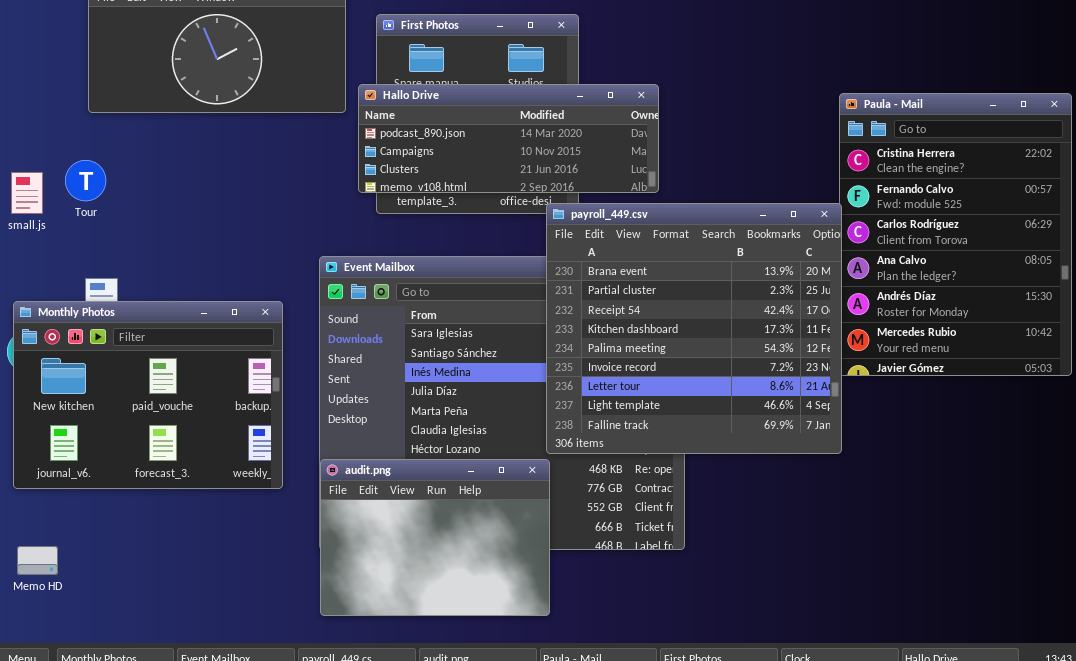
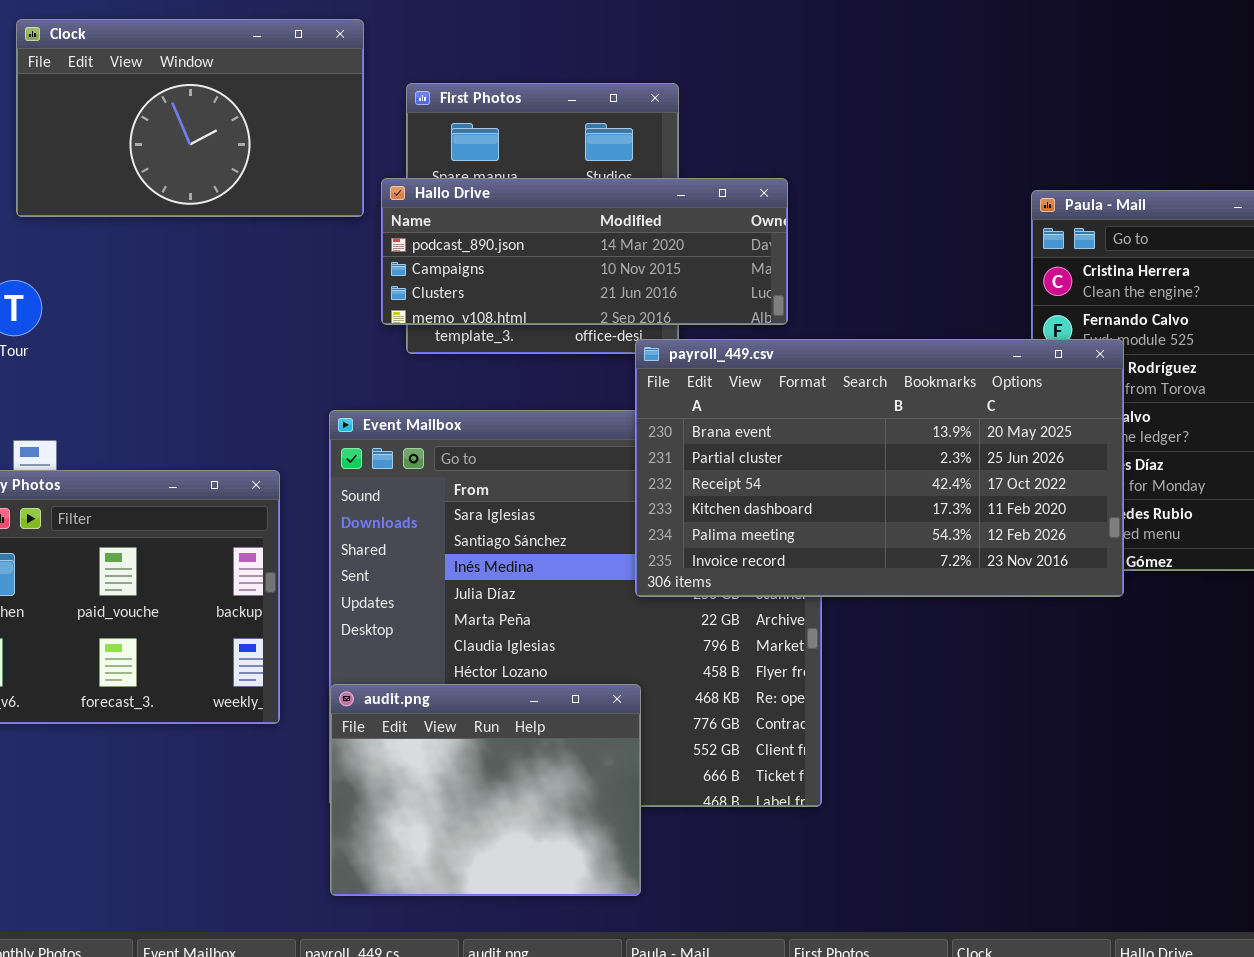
payroll_449.csv: [546,203,842,454] -> [635,339,1124,597], resized

